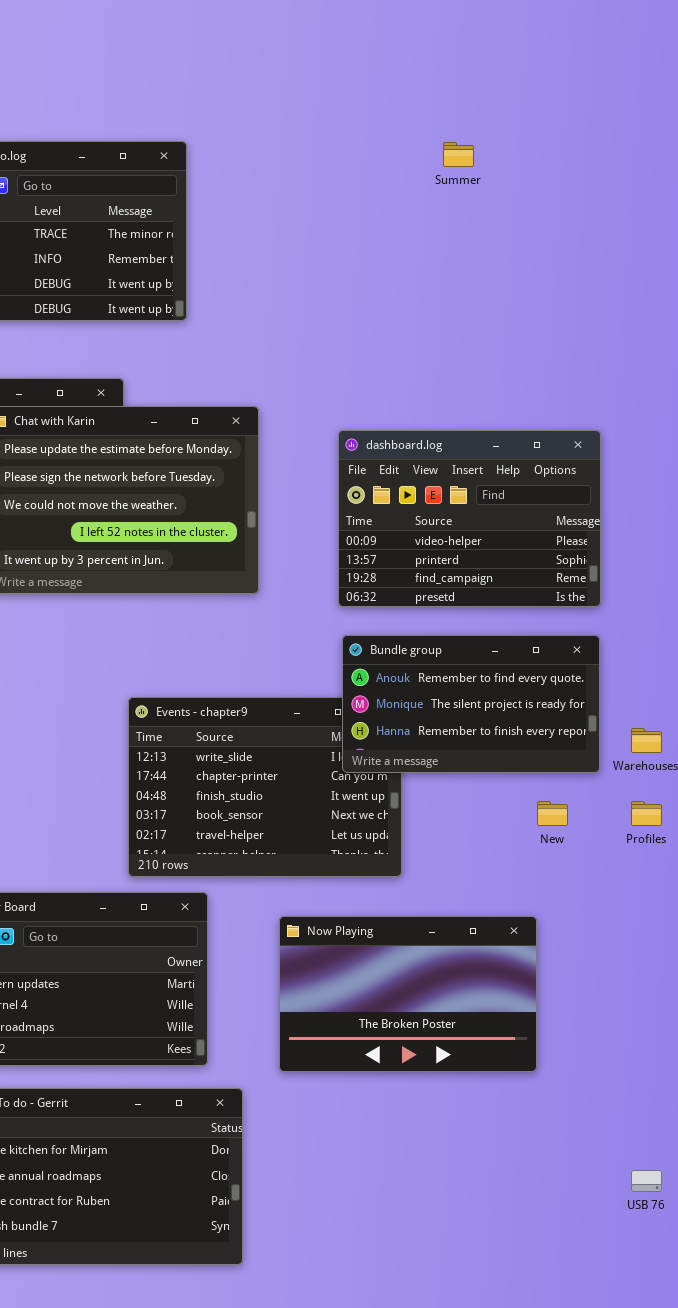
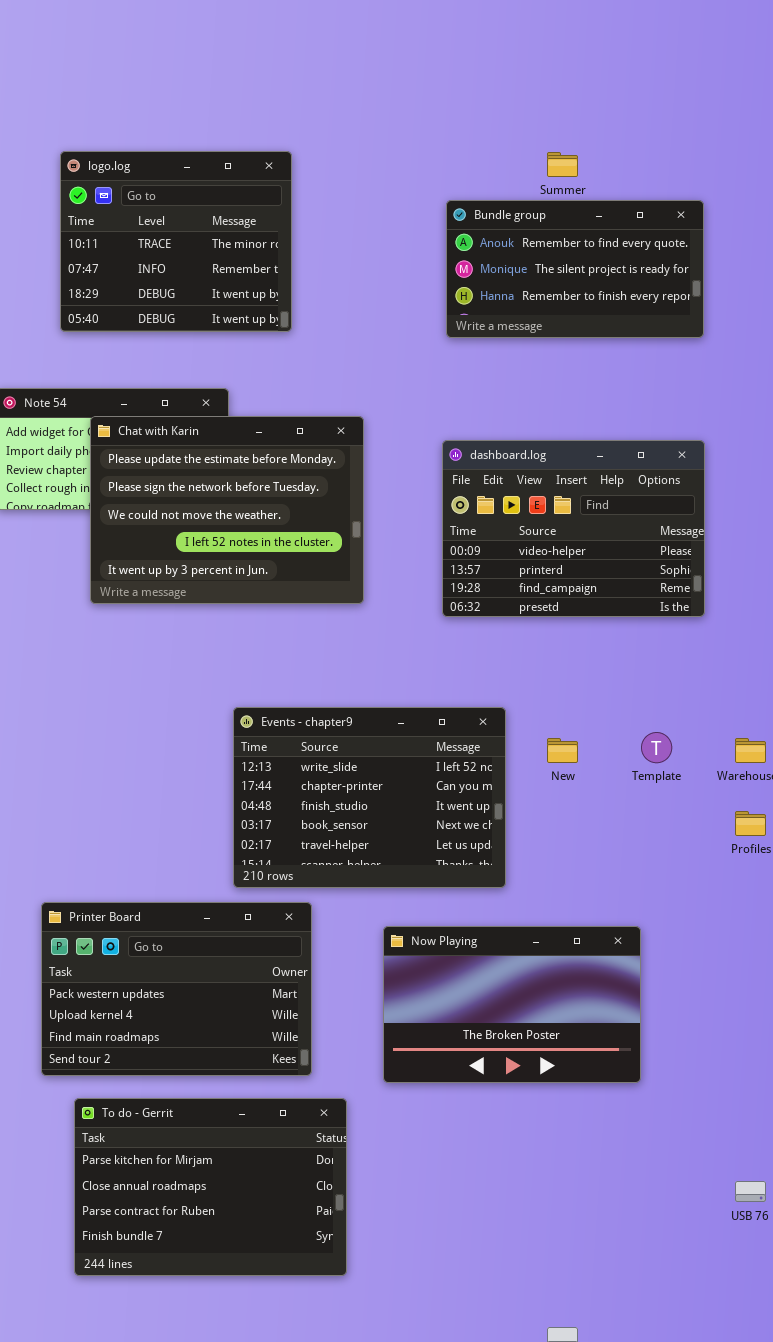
Bundle group: [342,635,600,773] -> [446,200,704,338], moved
New: [537,801,568,826] -> [547,738,578,763], moved

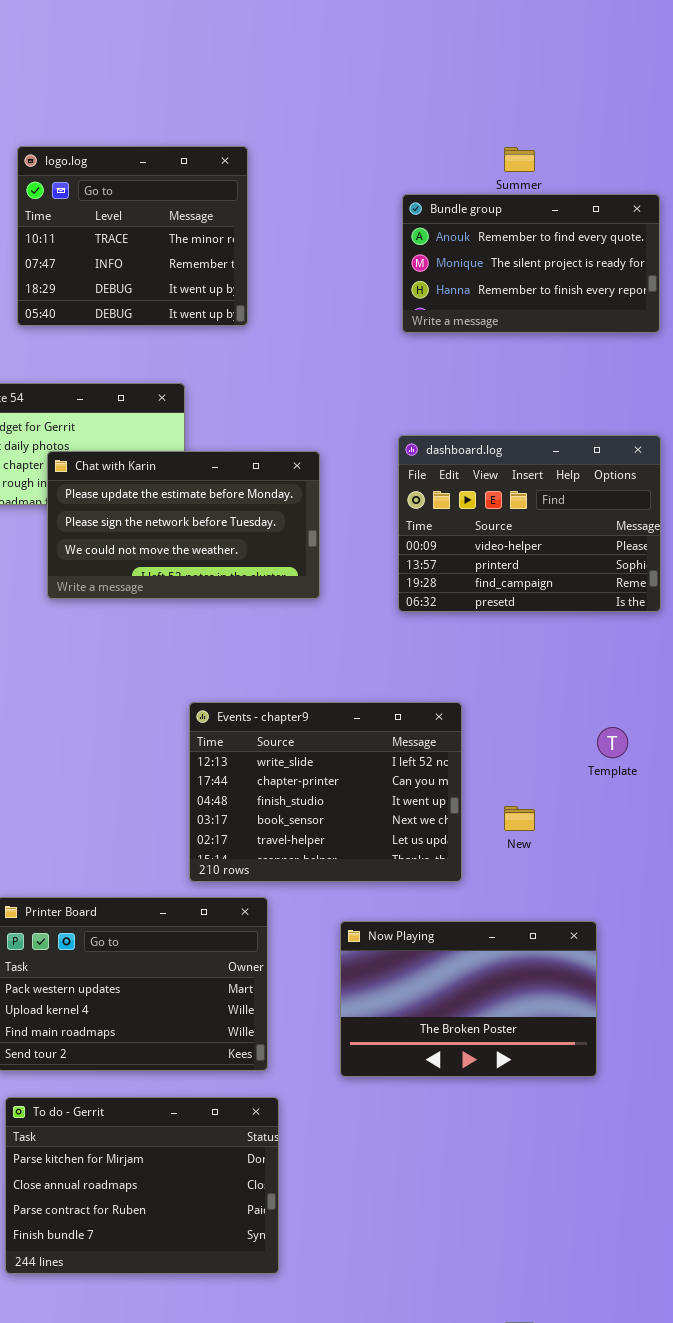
Chat with Karin: [90,416,364,604] -> [47,451,320,599], resized
New: [547,738,578,763] -> [504,806,535,831], moved
To do - Gerrit: [74,1098,347,1276] -> [5,1097,279,1274], moved

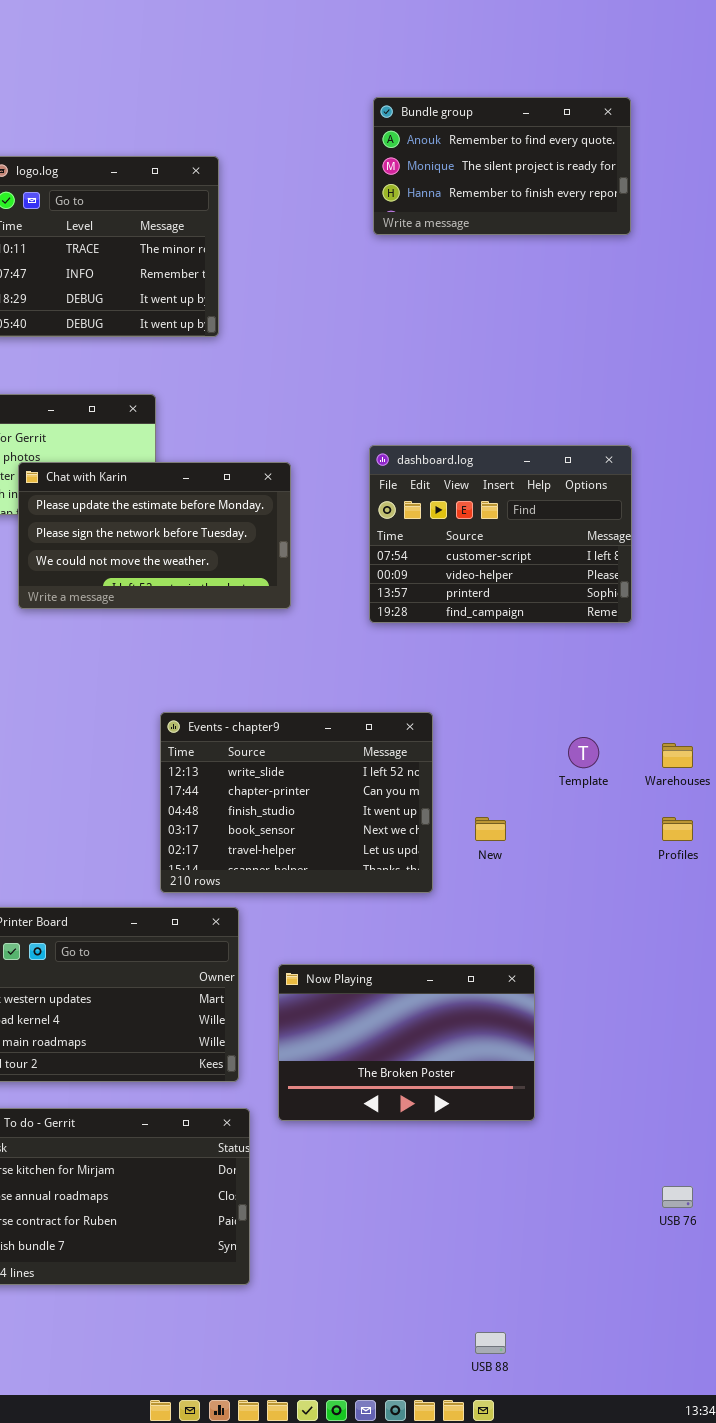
Bundle group: [402,194,660,333] -> [373,97,631,235], moved
dashboard.log: [398,435,661,612] -> [369,445,632,623], scrolled up 1 row
Now Playing: [340,921,597,1077] -> [278,964,535,1121], moved

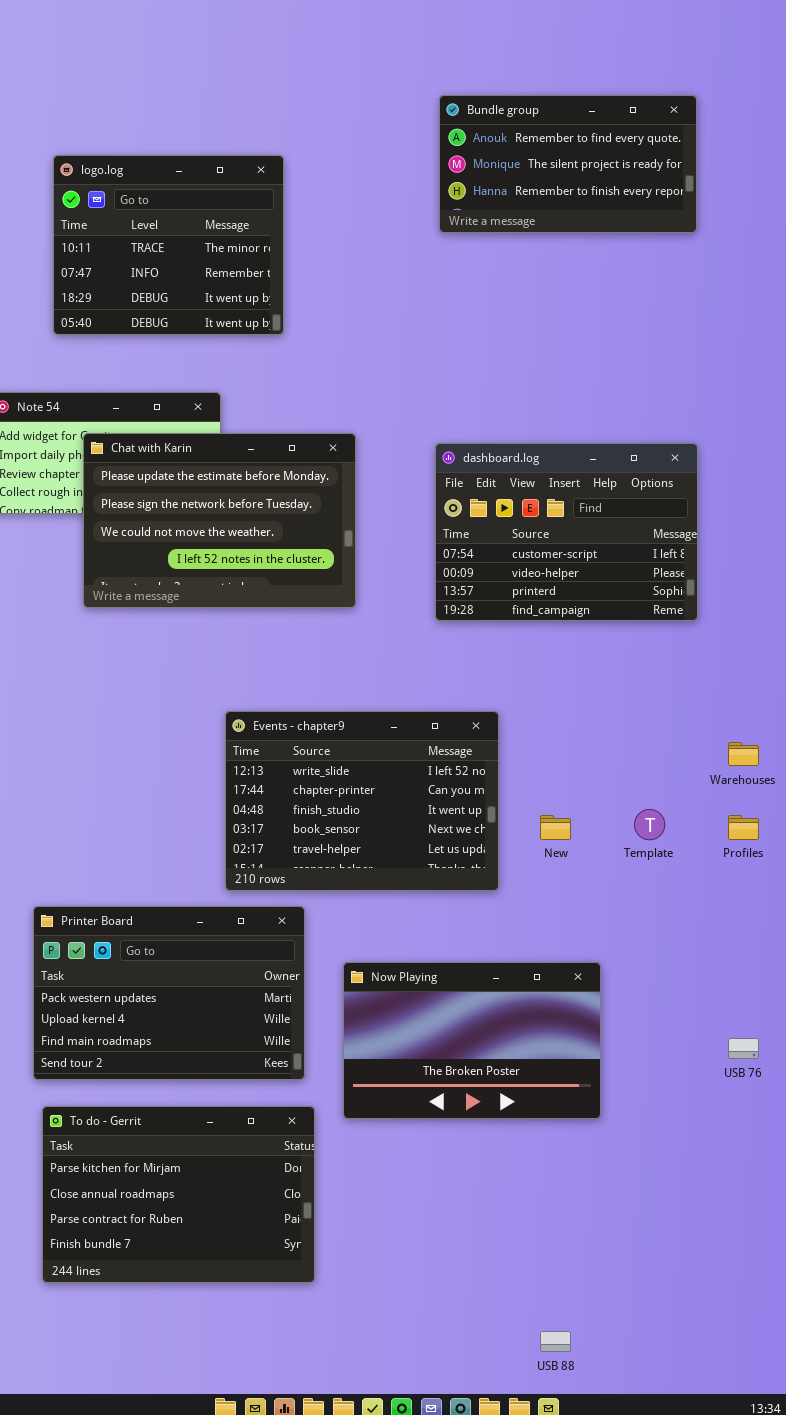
Chat with Karin: [18,462,291,609] -> [83,433,356,608], resized
Template: [568,737,599,768] -> [634,809,665,840], moved
USB 76: [662,1186,693,1208] -> [728,1038,759,1059], moved

